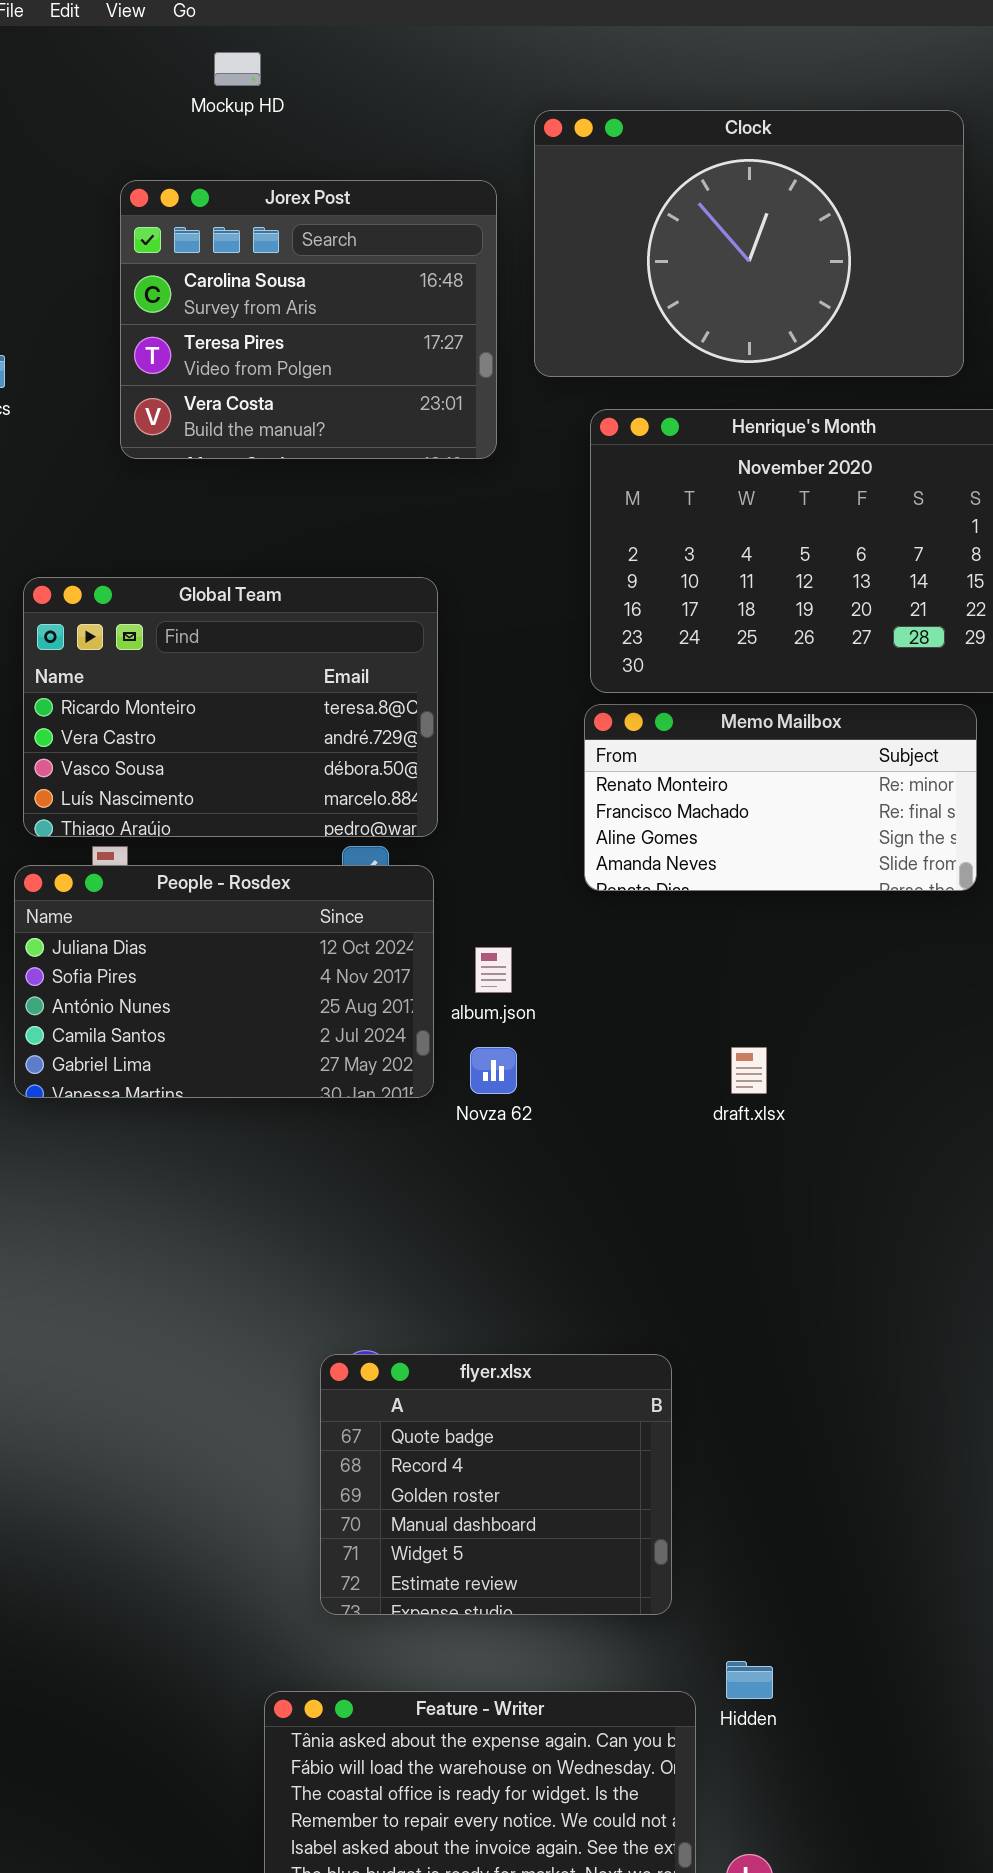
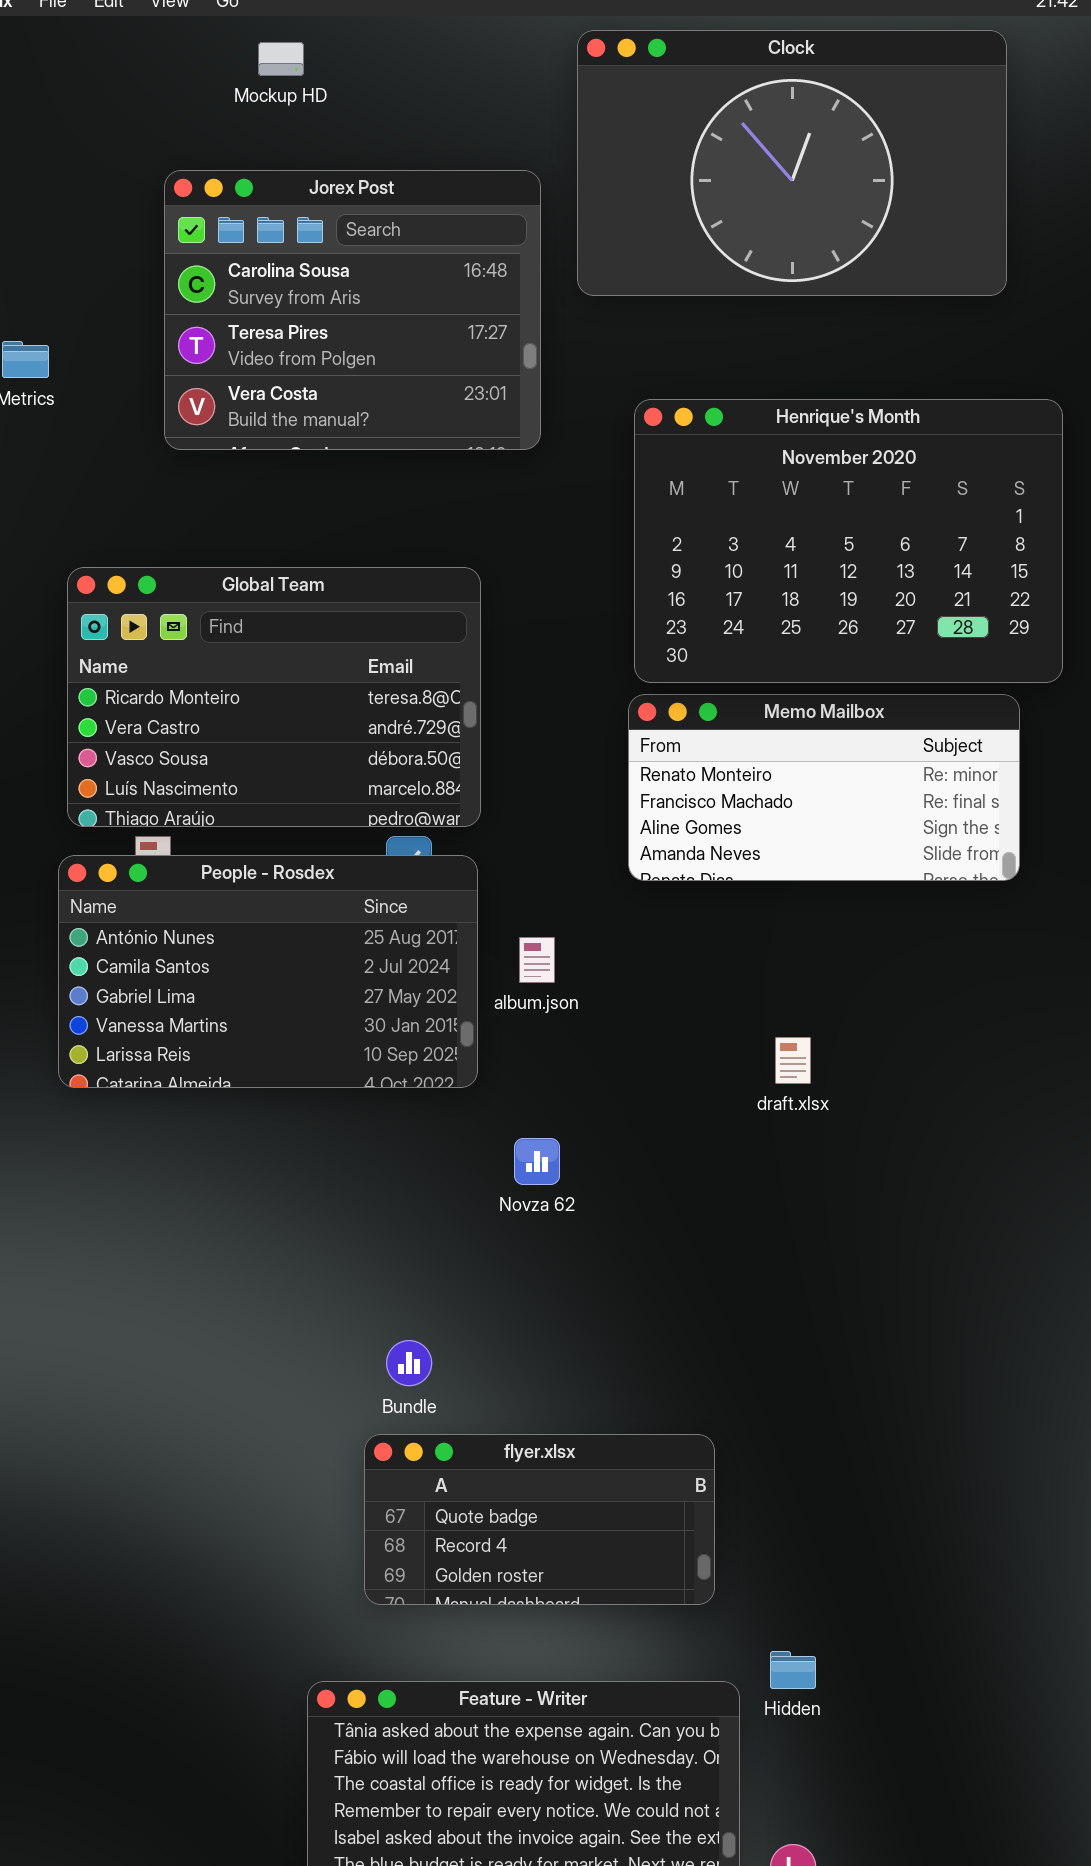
Clock: [534,110,964,377] -> [577,30,1007,296], moved
People - Rosdex: [14,865,434,1098] -> [58,855,478,1088], scrolled down 2 rows
Novza 62: [470,1047,517,1094] -> [514,1138,560,1185], moved
flyer.xlsx: [320,1354,672,1615] -> [364,1434,715,1605], resized

